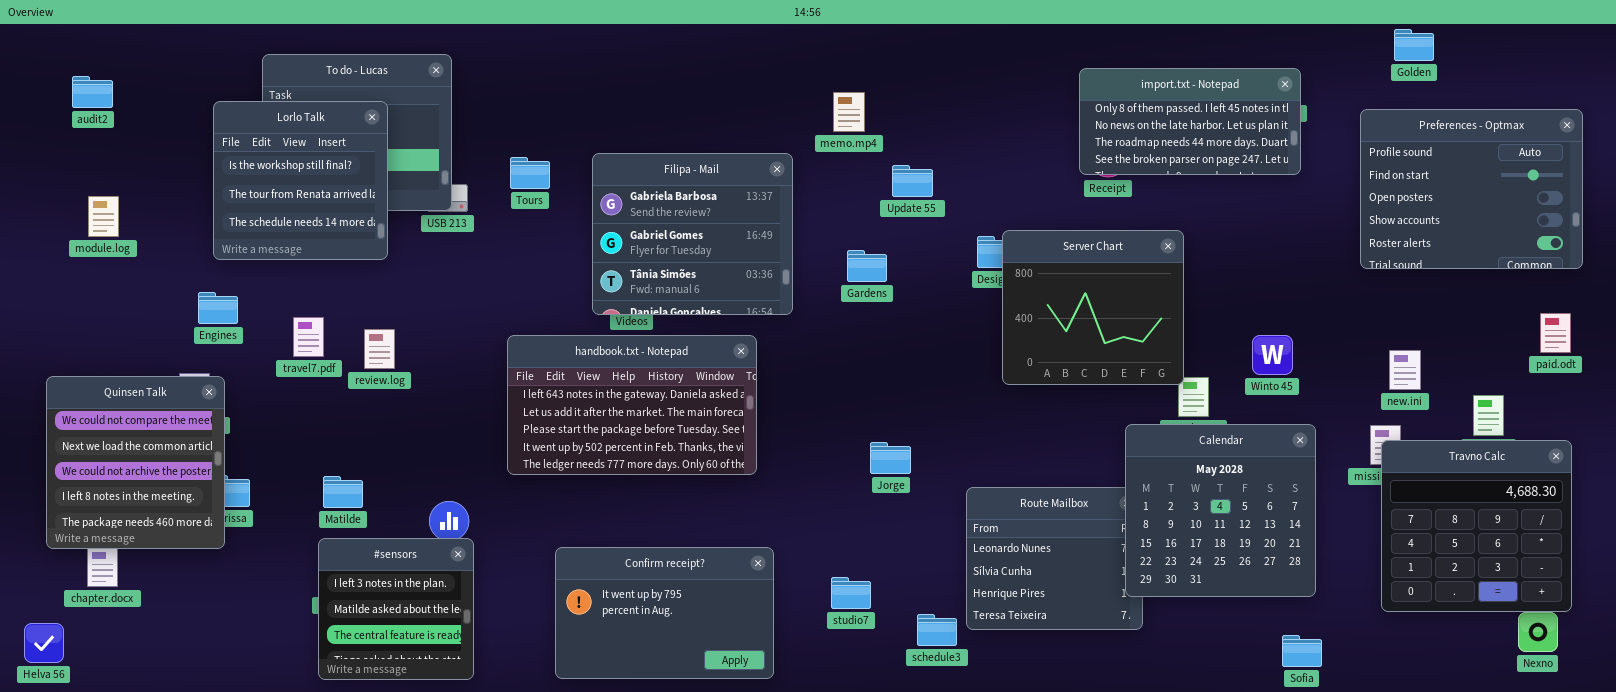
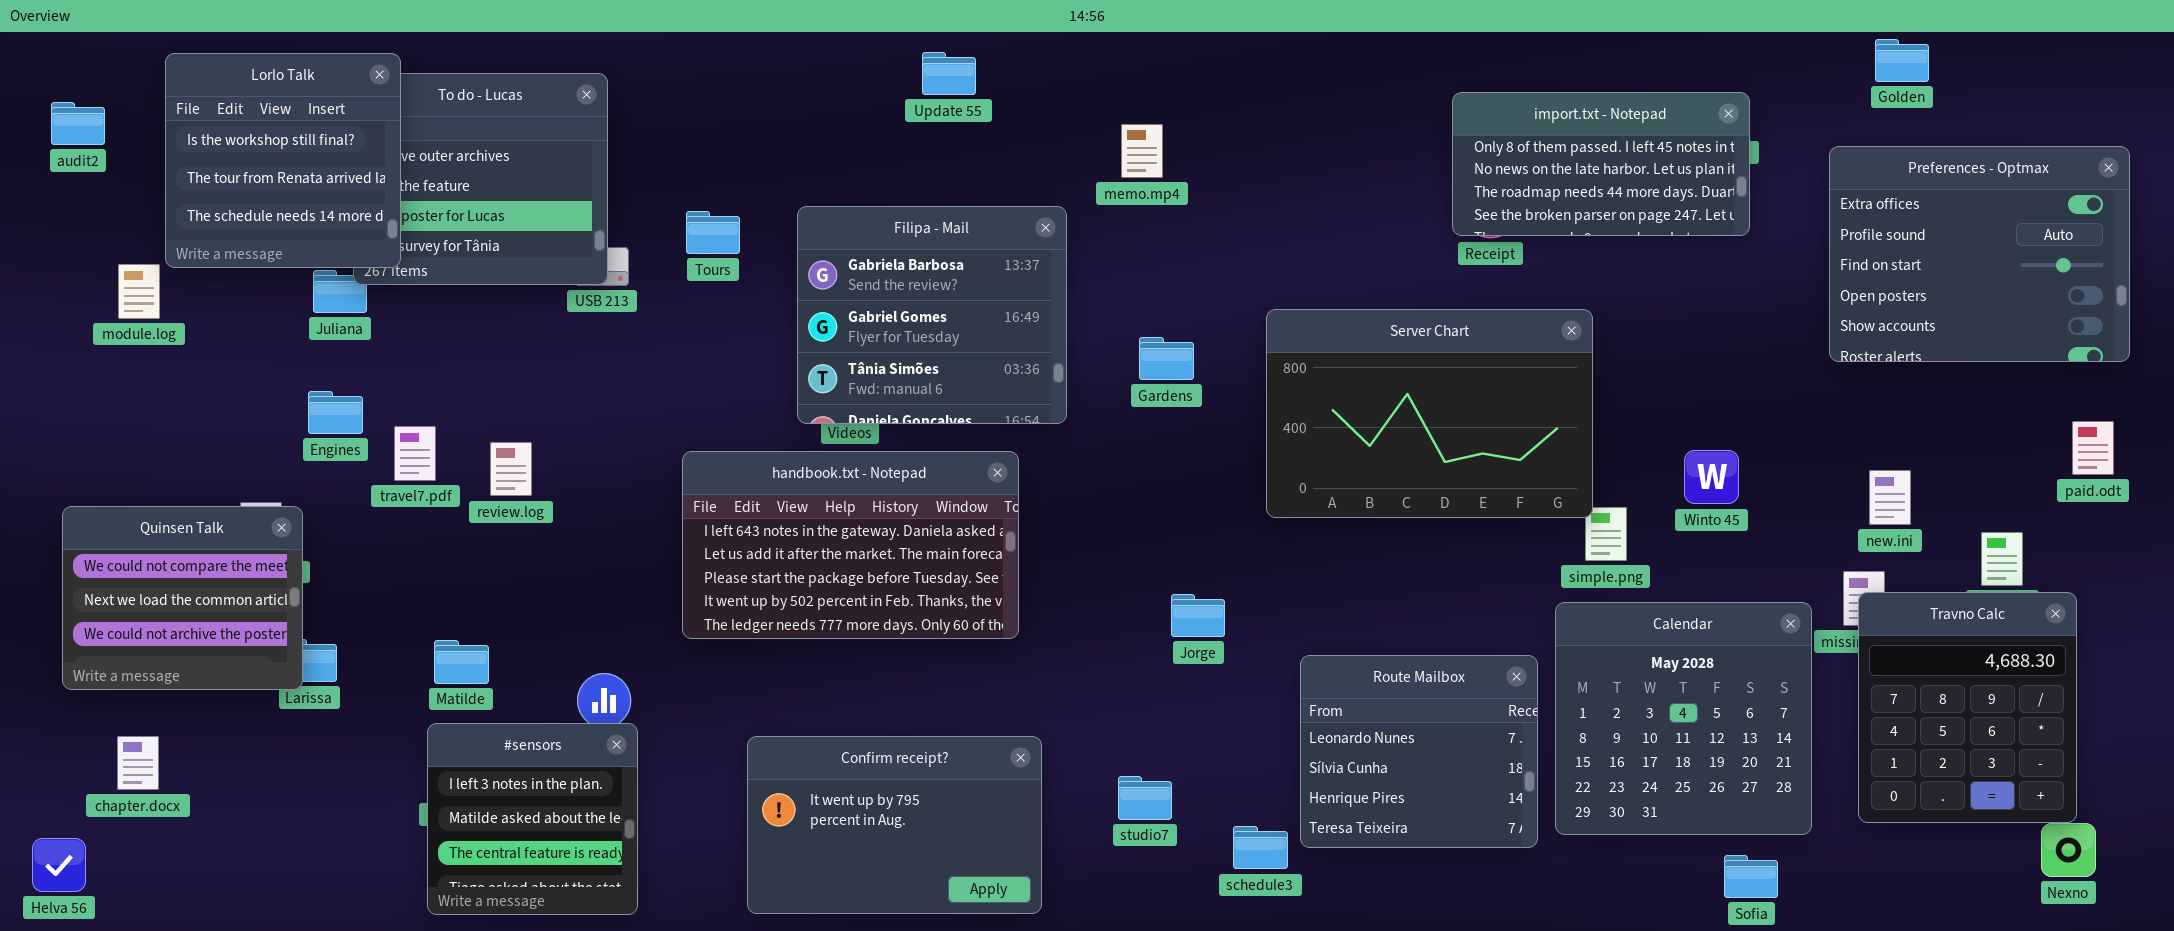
audit2: [72,76,113,108] -> [51,102,105,145], moved
Lorlo Talk: [213,101,388,260] -> [165,53,401,268], moved
Preferences - Optmax: [1360,109,1583,269] -> [1829,146,2130,362], scrolled up 1 row
Update 55: [892,165,933,197] -> [922,52,976,95], moved
Server Chart: [1002,230,1184,385] -> [1266,309,1593,518], resized
Engines: [198,292,238,324] -> [308,391,363,434], moved
Quinsen Talk: [46,376,225,549] -> [62,506,303,690], resized
Calendar: [1125,424,1316,597] -> [1555,602,1812,835], moved
Travno Calc: [1381,440,1572,612] -> [1858,592,2077,823], resized

